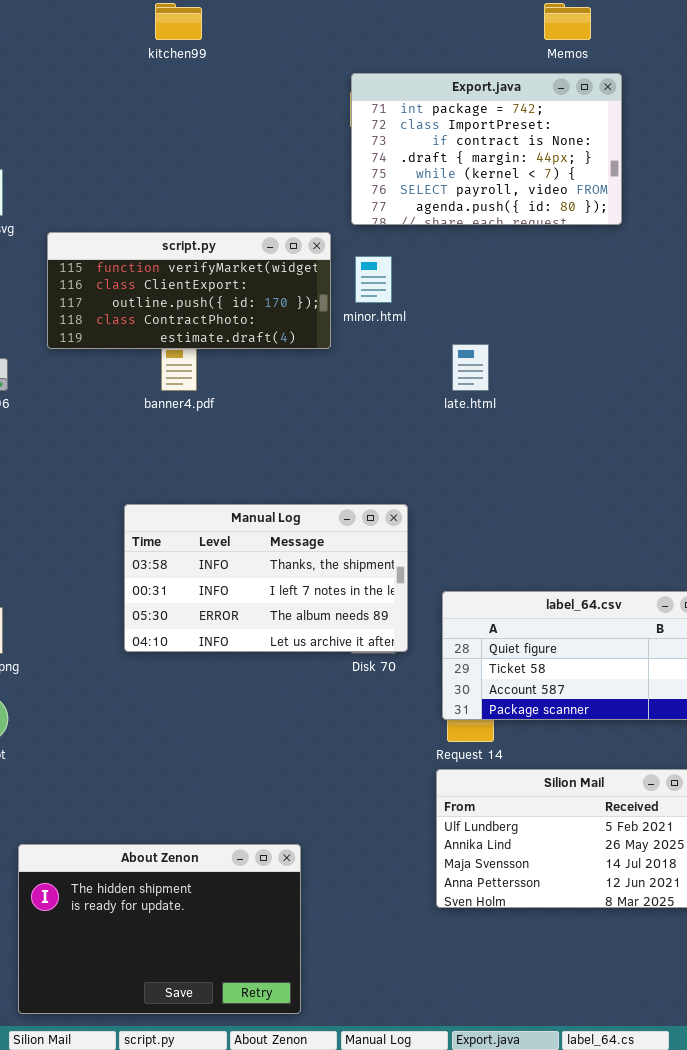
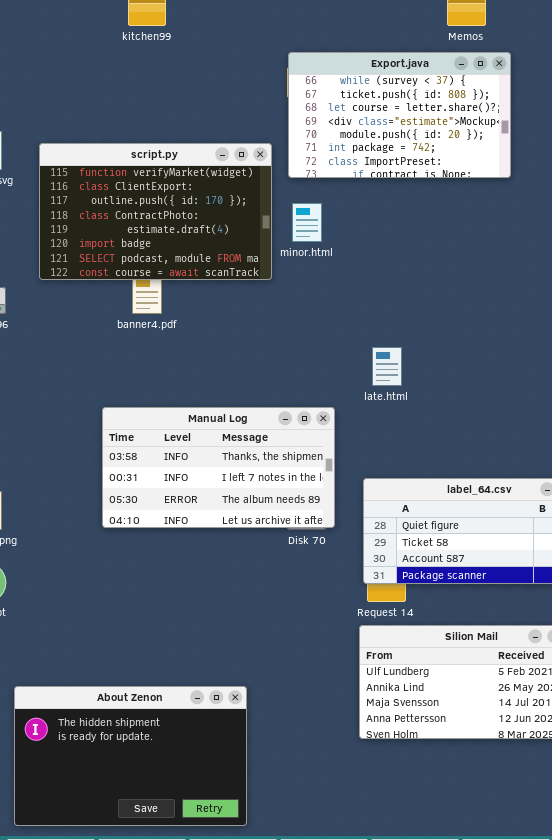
Export.java: [351,73,622,225] -> [288,52,511,178], scrolled up 5 rows
script.py: [47,232,331,349] -> [39,143,272,280], resized
late.html: [452,344,489,391] -> [372,347,402,386], moved

